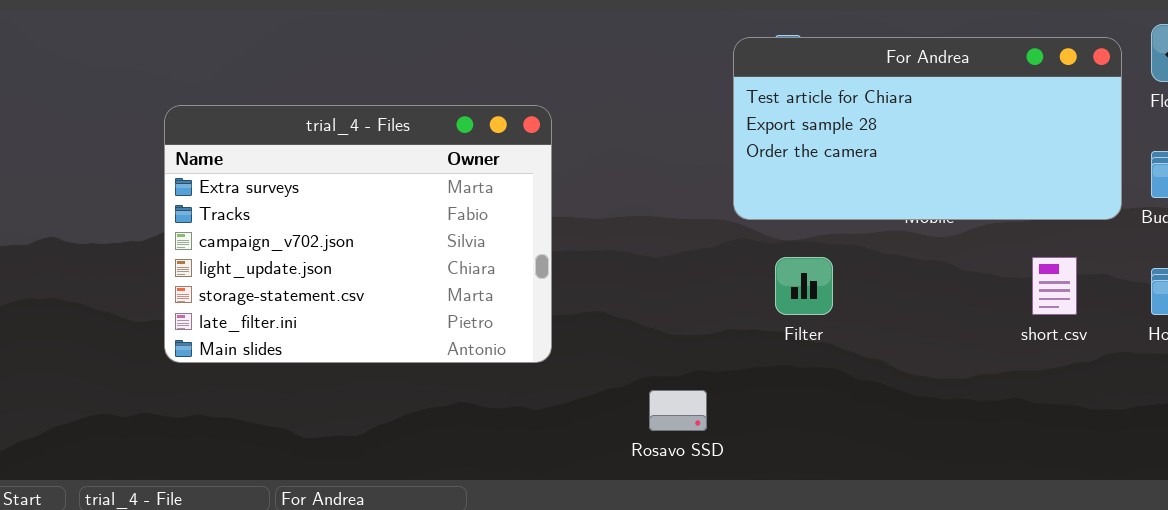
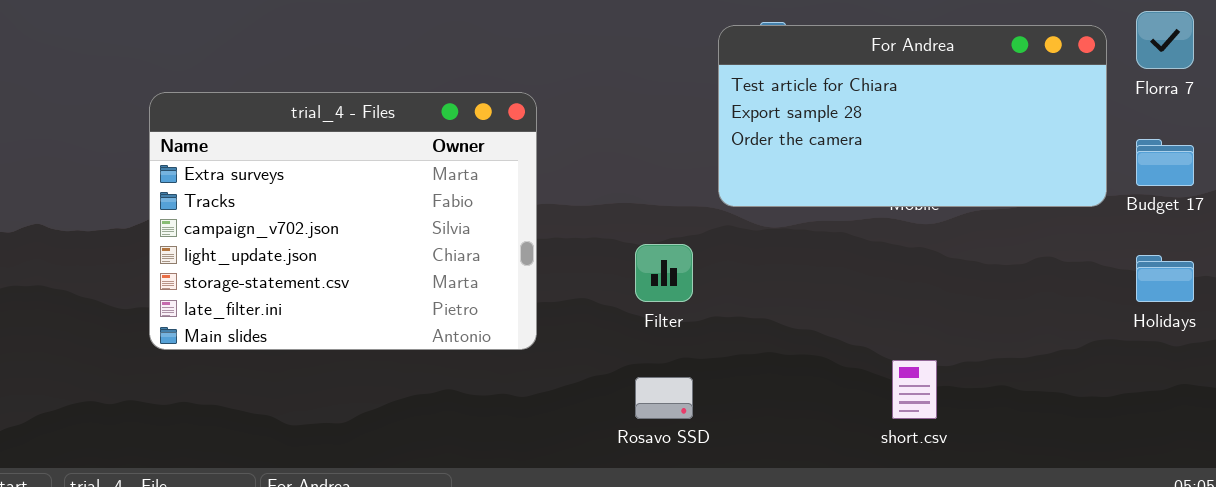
Filter: [775,257,833,315] -> [635,244,693,302], moved
short.csv: [1032,257,1077,315] -> [892,360,937,419], moved

